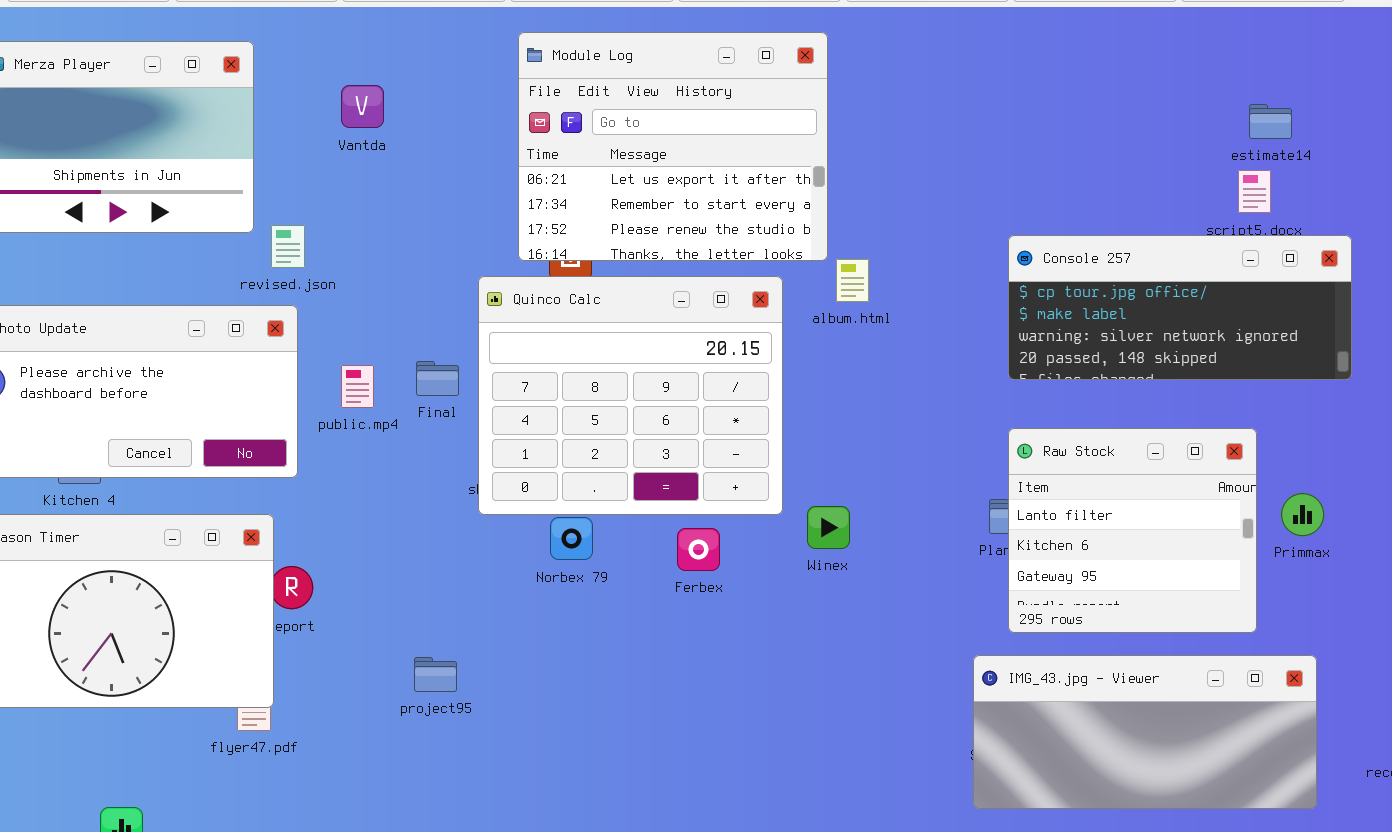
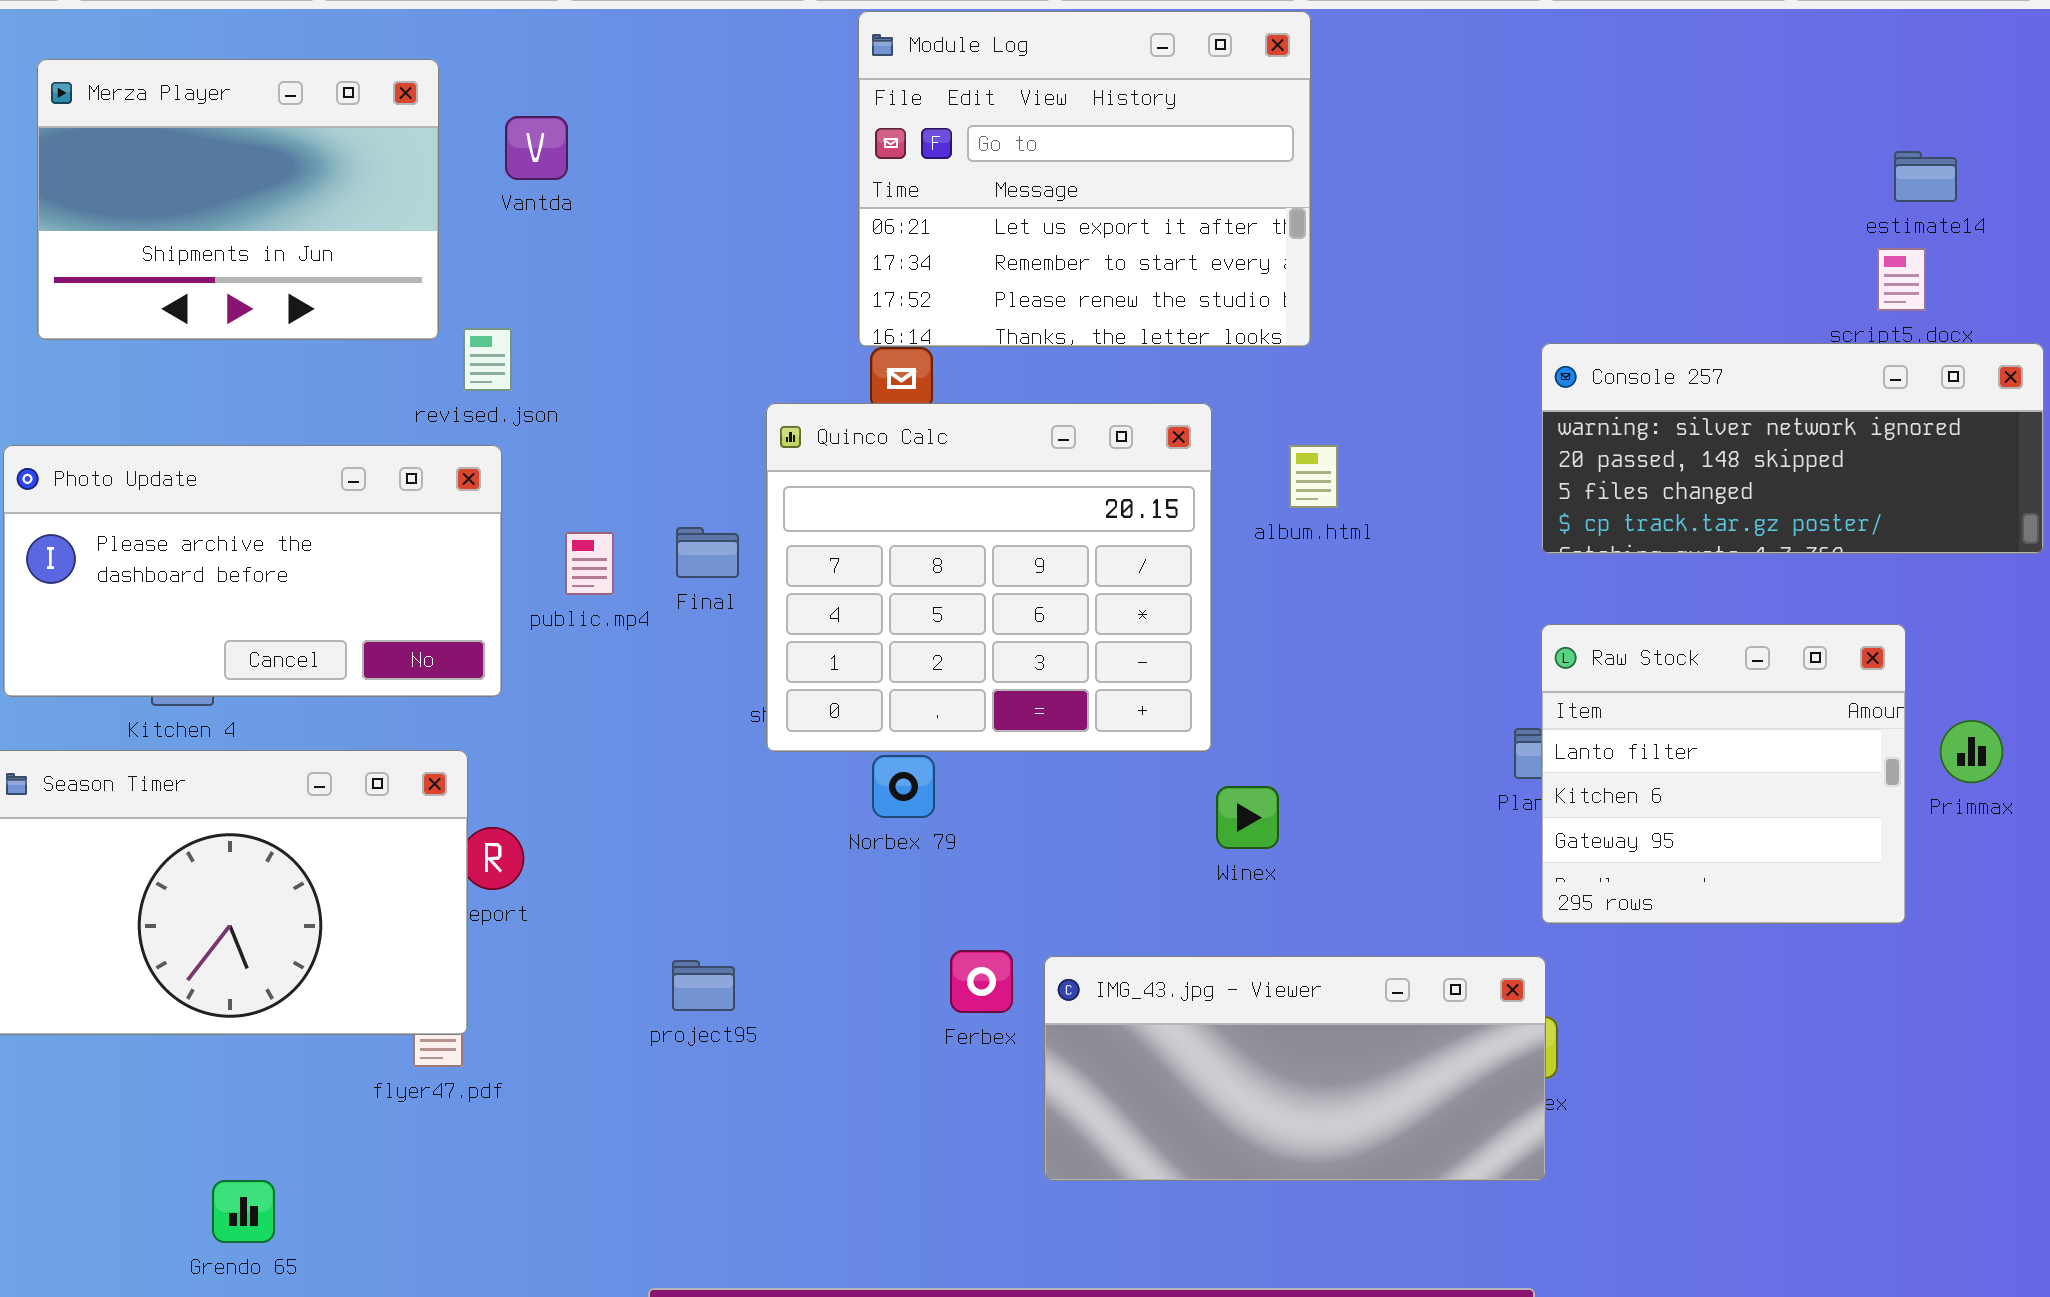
Module Log: [518,32,828,261] -> [858,11,1311,347], moved
Vantda: [341,85,384,128] -> [505,116,568,180], moved
Console 257: [1008,235,1352,380] -> [1541,343,2044,554], scrolled down 2 rows
album.html: [836,259,869,302] -> [1289,445,1338,508], moved
Winex: [807,506,850,549] -> [1216,786,1279,849], moved
Ferbex: [677,528,720,571] -> [950,950,1013,1013], moved
IMG_43.jpg - Viewer: [973,655,1317,809] -> [1044,956,1546,1181], moved

